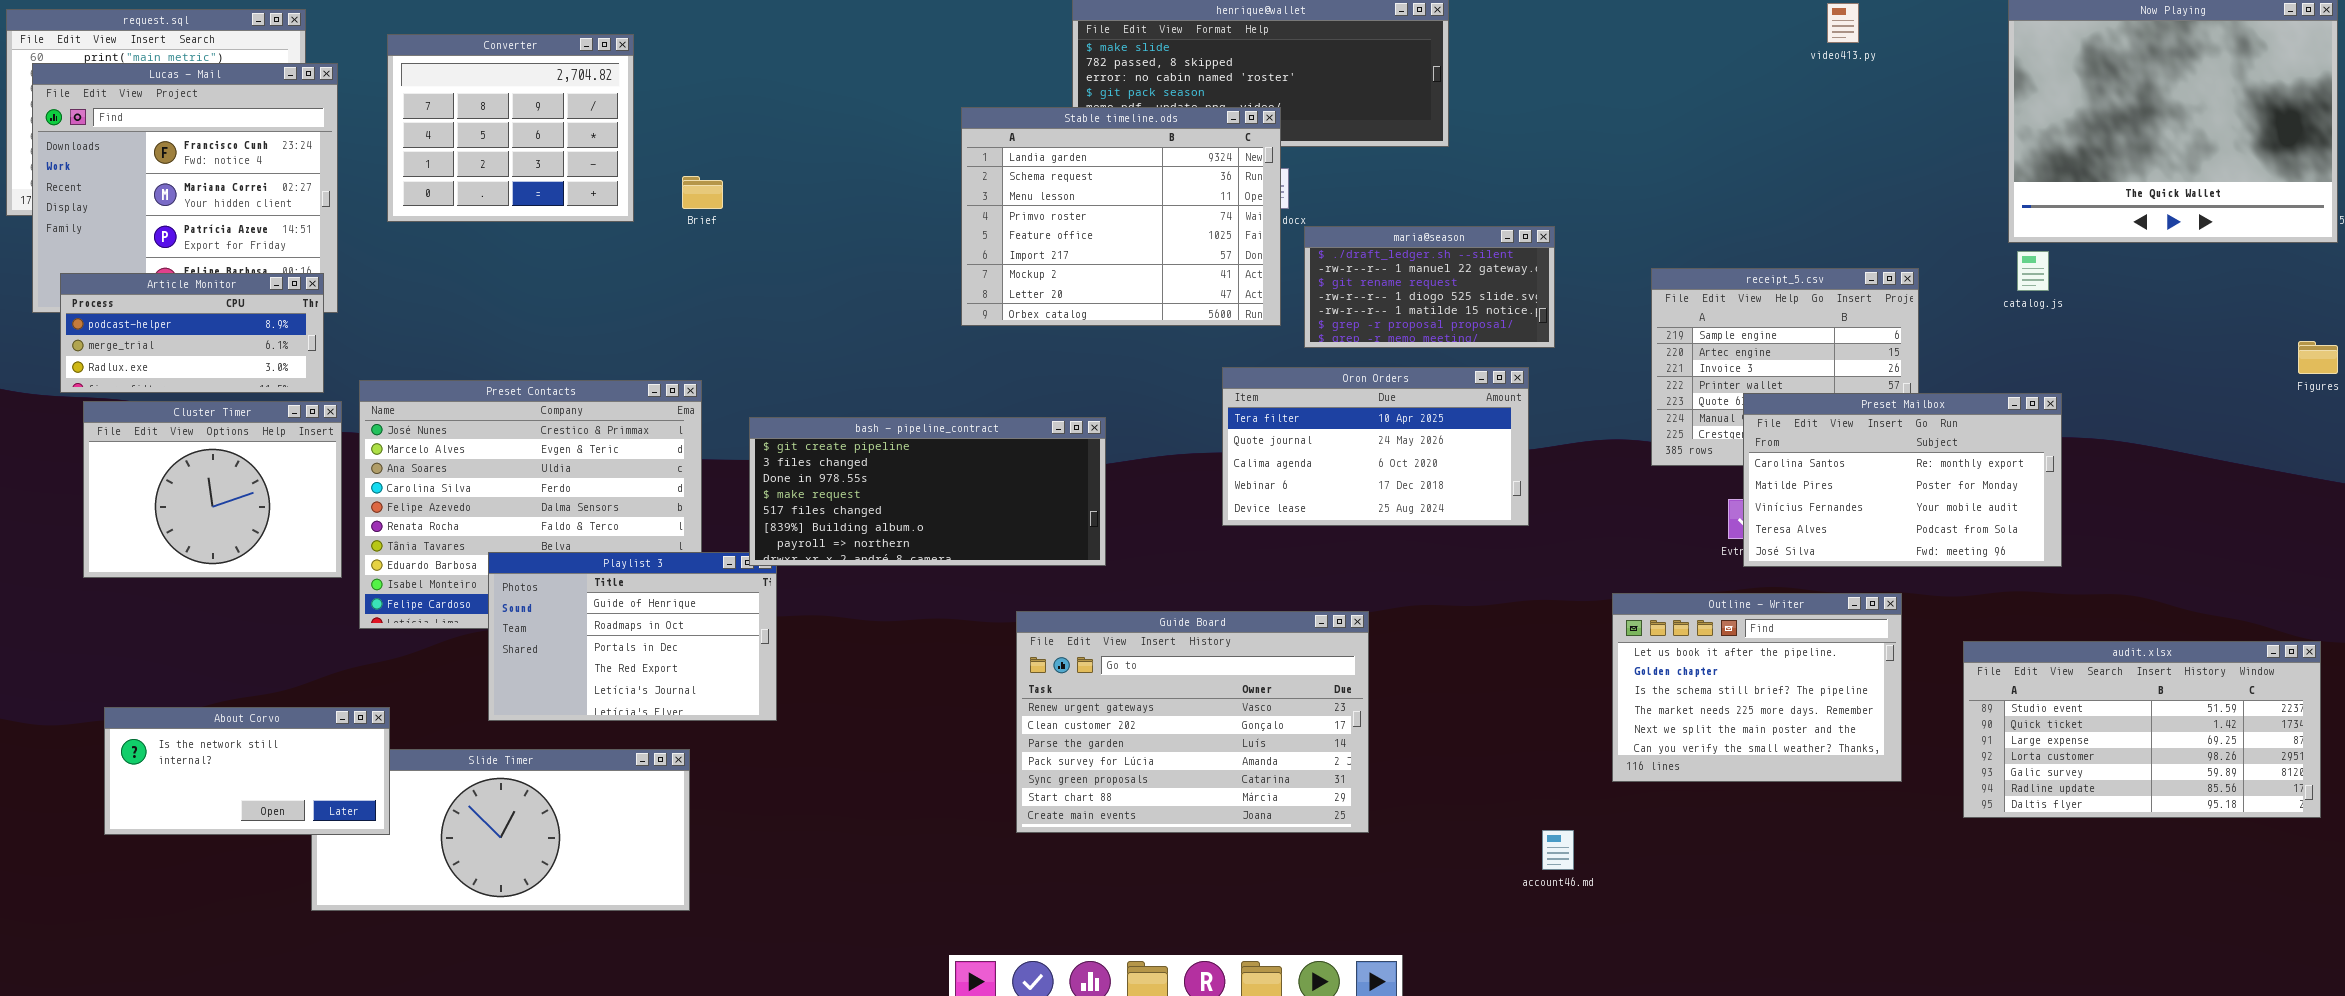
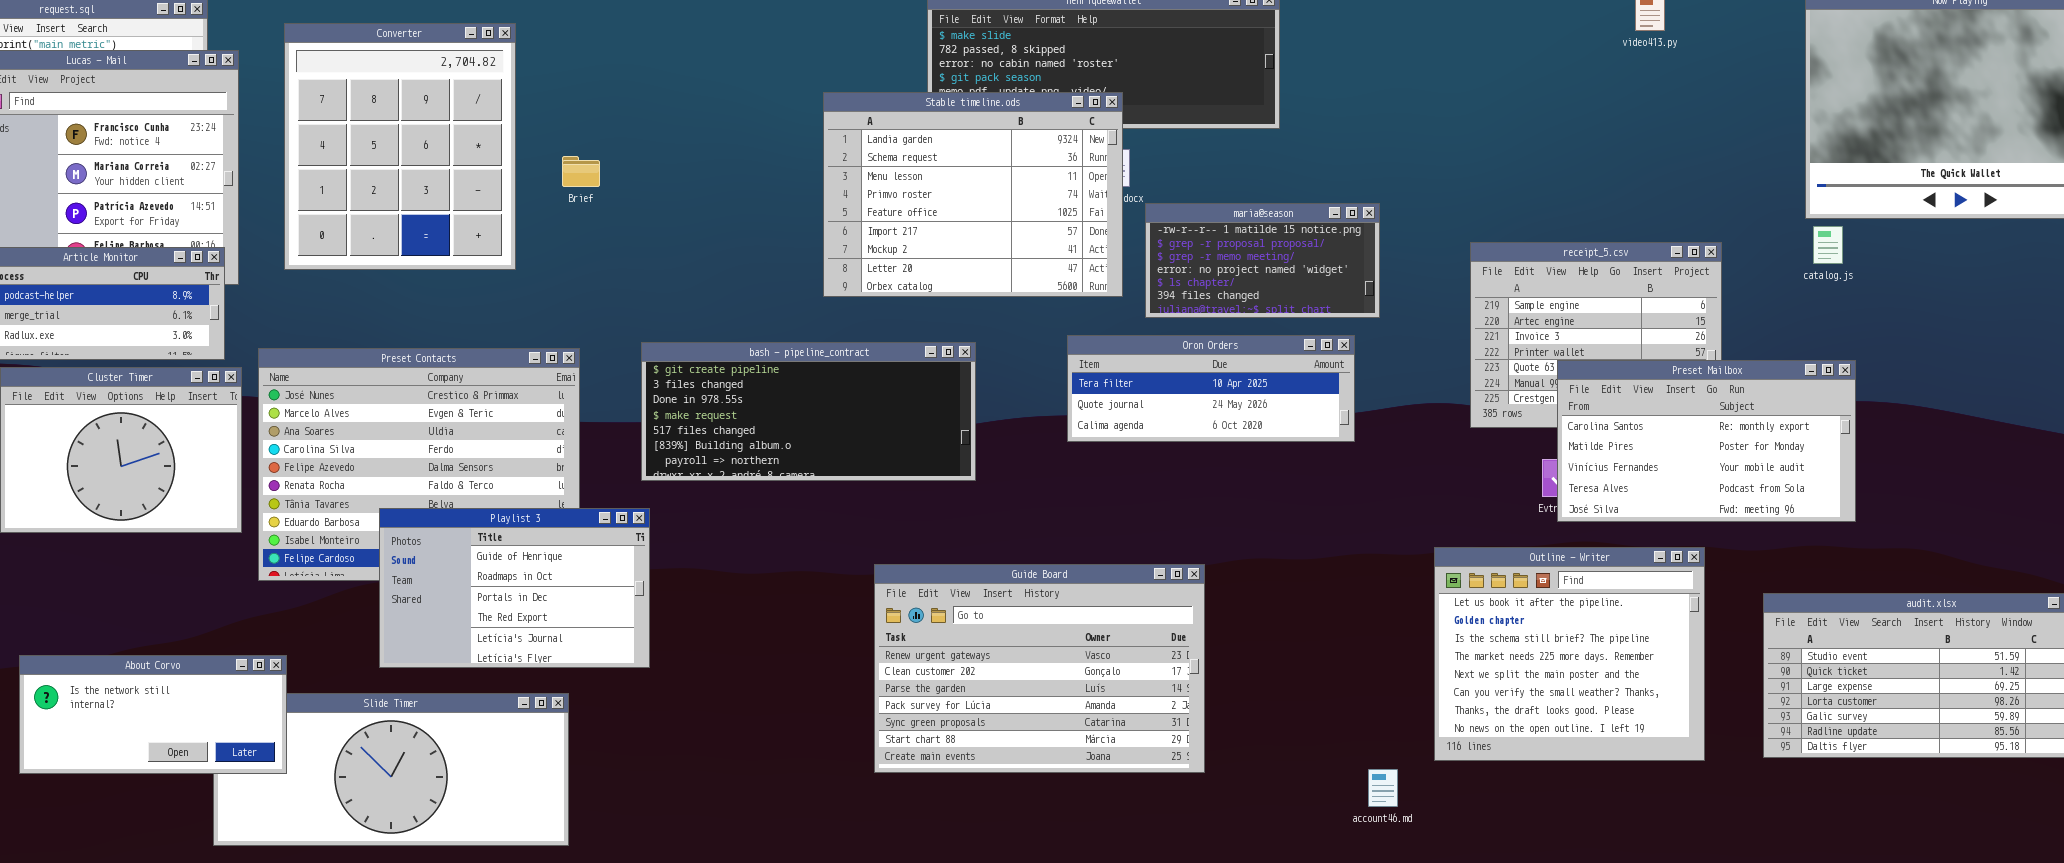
Converter: [387,34,634,222] -> [284,23,516,270], resized
maria@season: [1304,226,1555,348] -> [1145,203,1380,318], scrolled down 4 rows
Oron Orders: [1222,367,1529,526] -> [1067,335,1355,442], resized
bash - pipeline_contract: [749,417,1106,566] -> [641,342,976,481], moved
Outline - Writer: [1612,593,1902,782] -> [1434,547,1705,761], resized

